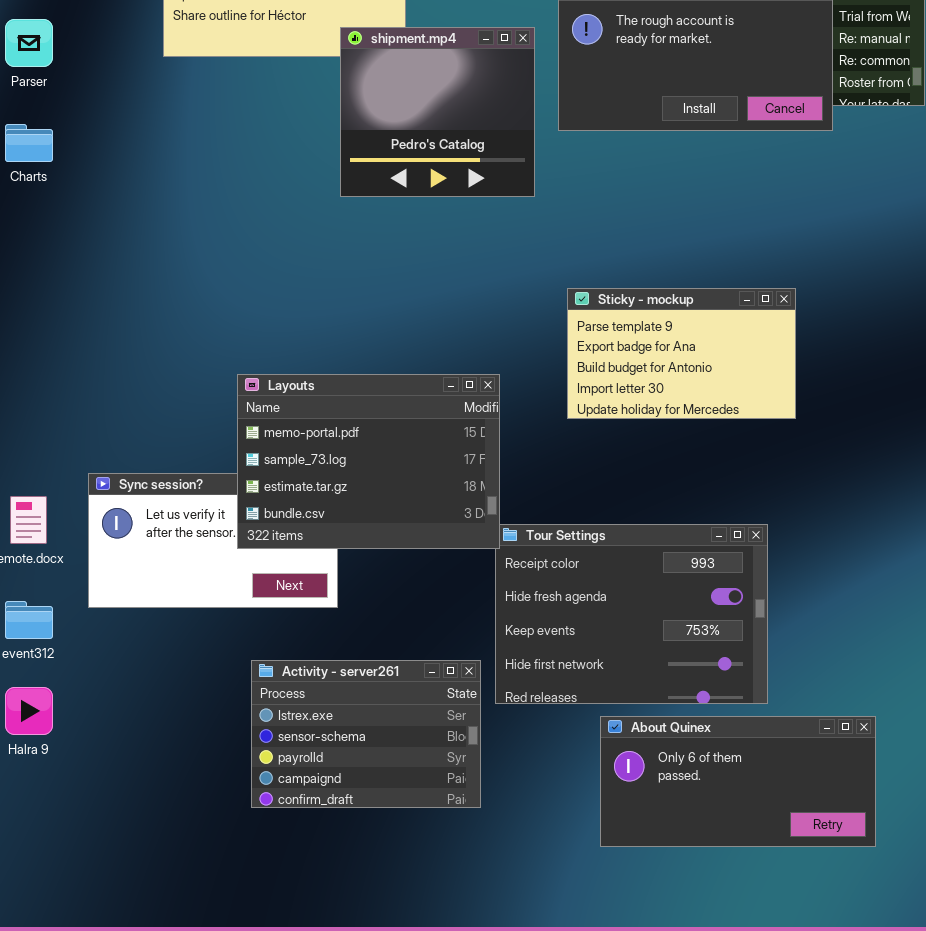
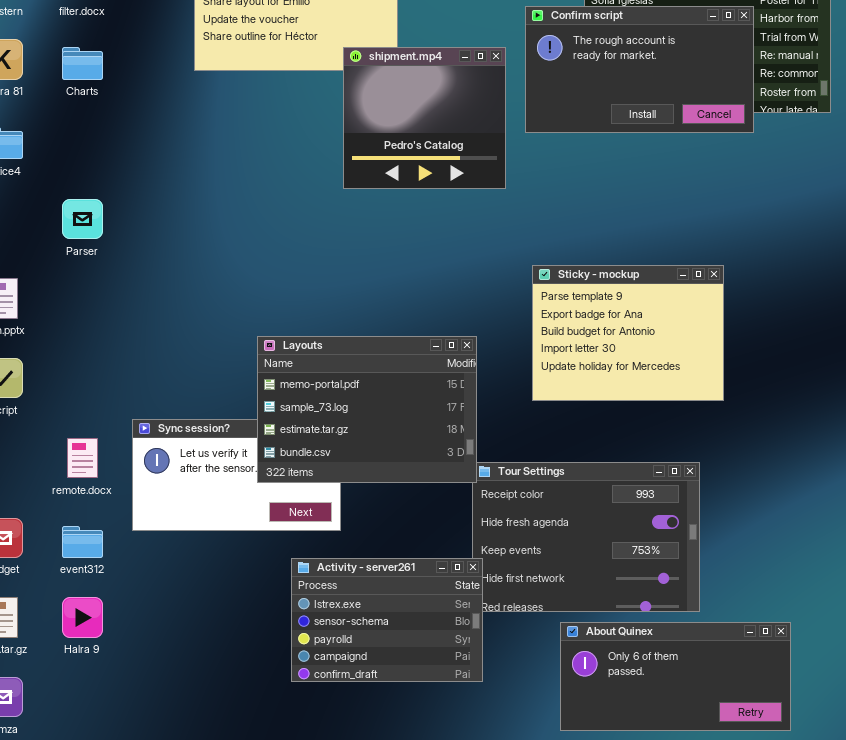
Parser: [5,19,53,67] -> [62,199,103,239], moved
Charts: [5,124,53,162] -> [62,47,103,80], moved
Sticky - mockup: [567,288,796,419] -> [532,265,724,401], resized
Activity - server261: [251,660,481,808] -> [291,558,483,682], moved

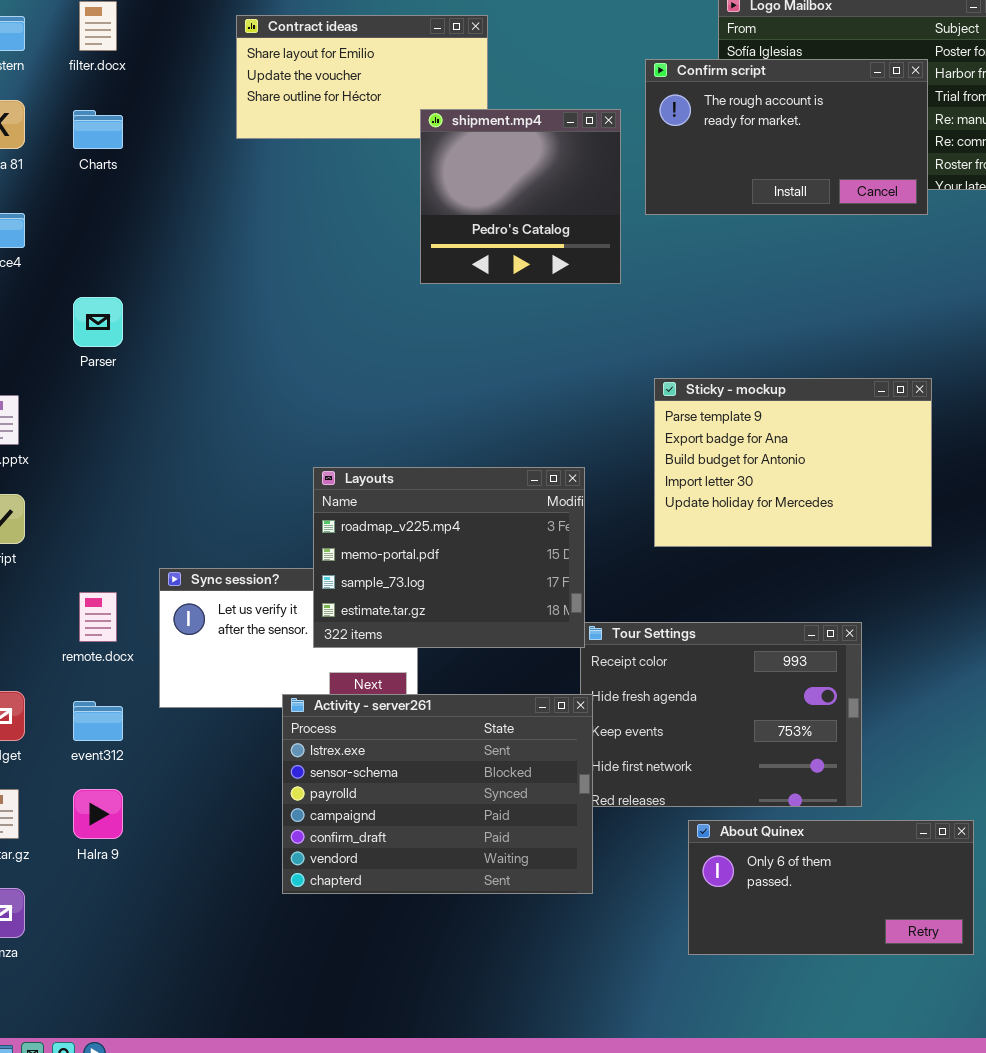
Sticky - mockup: [532,265,724,401] -> [654,378,932,547], resized
Layouts: [257,336,477,483] -> [313,467,585,648], scrolled up 1 row
Activity - server261: [291,558,483,682] -> [282,694,593,894], resized

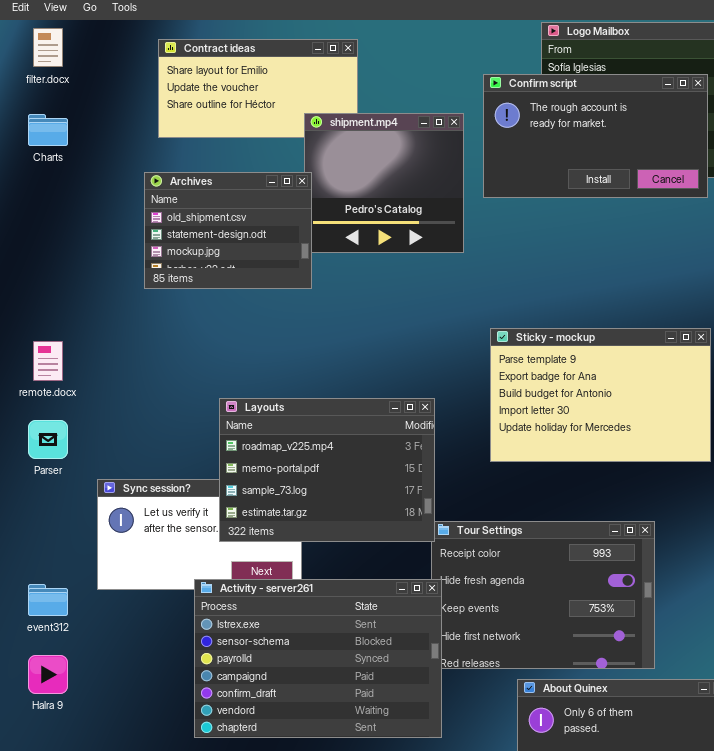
Archives: none -> [144,172,312,289], opened
Parser: [73,297,123,347] -> [28,420,68,459], moved
remote.docx: [79,592,117,642] -> [33,341,63,381], moved

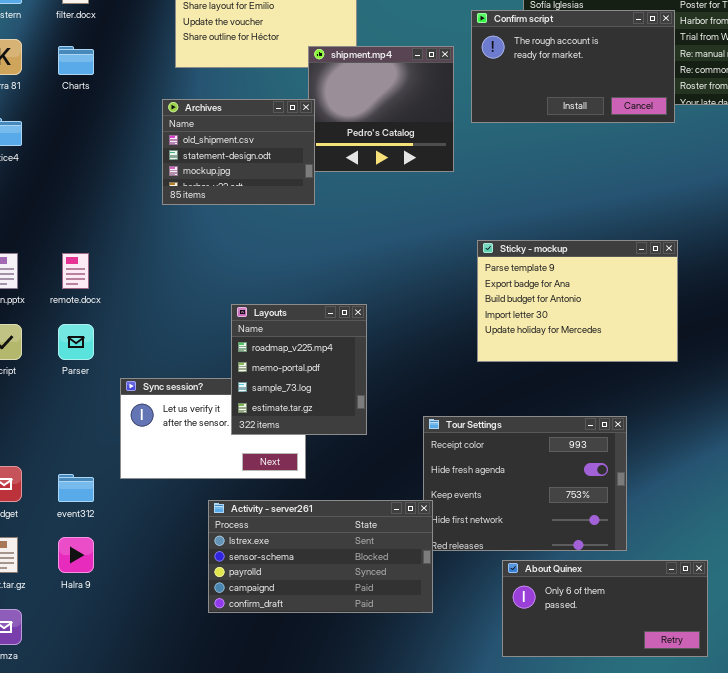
Layouts: [219,398,435,542] -> [231,304,367,435], resized
Activity - server261: [194,579,442,738] -> [208,500,433,613], resized

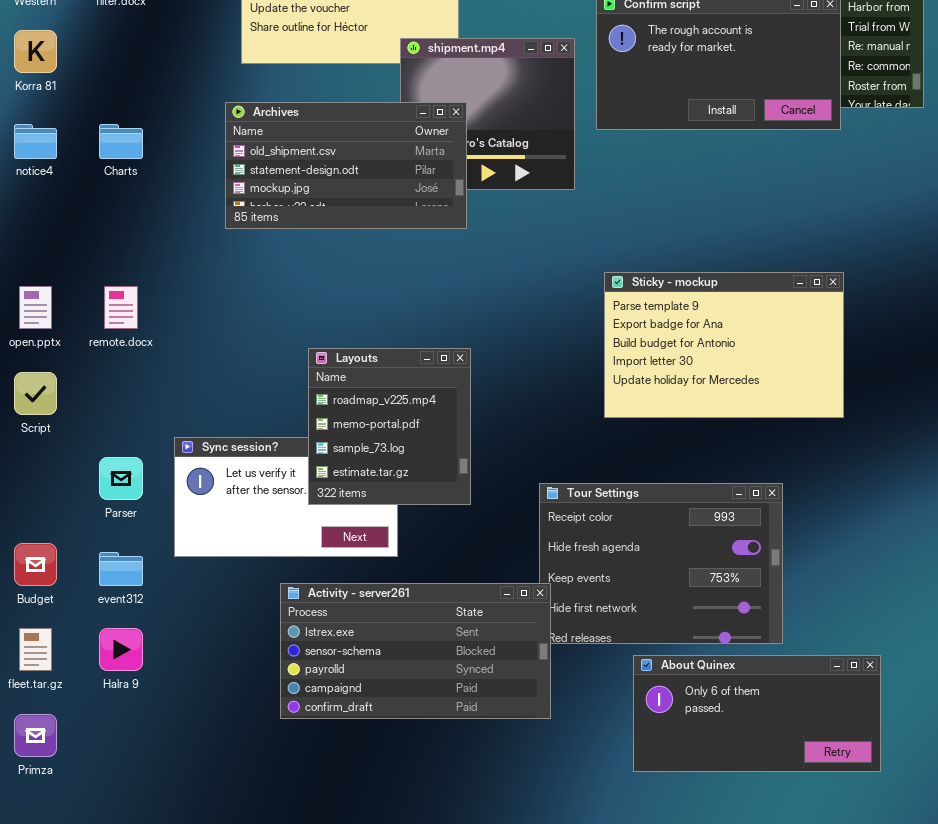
Charts: [58,46,94,75] -> [99,124,143,159], moved
Archives: [162,99,315,205] -> [225,102,467,229], resized
Parser: [58,324,94,360] -> [99,457,143,500], moved

